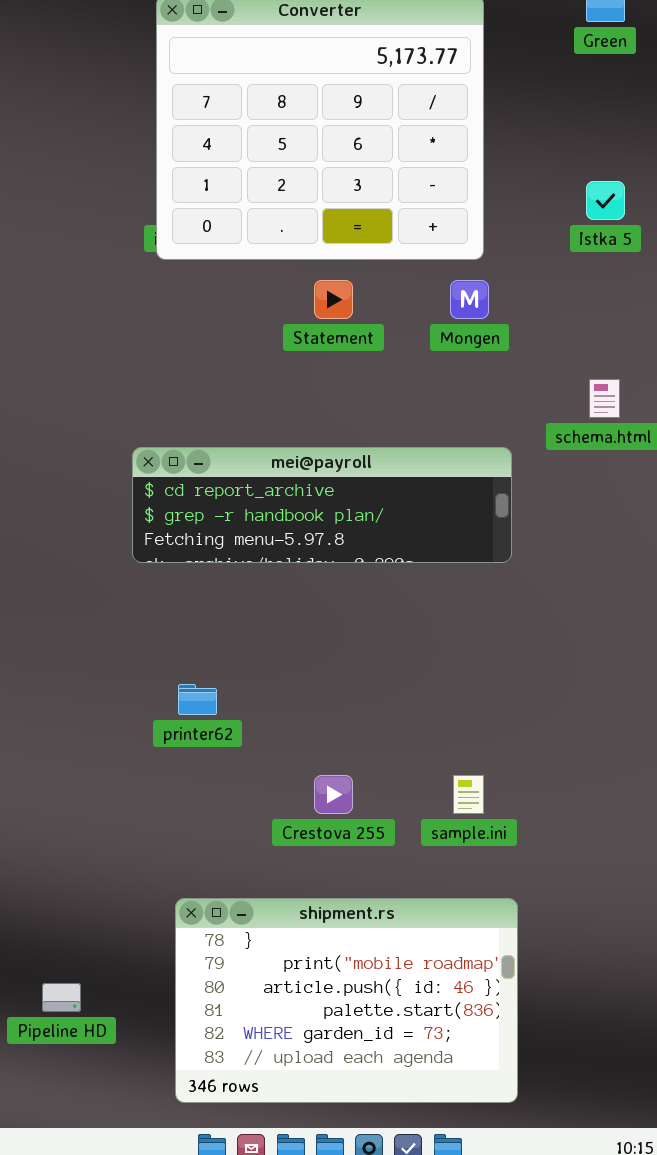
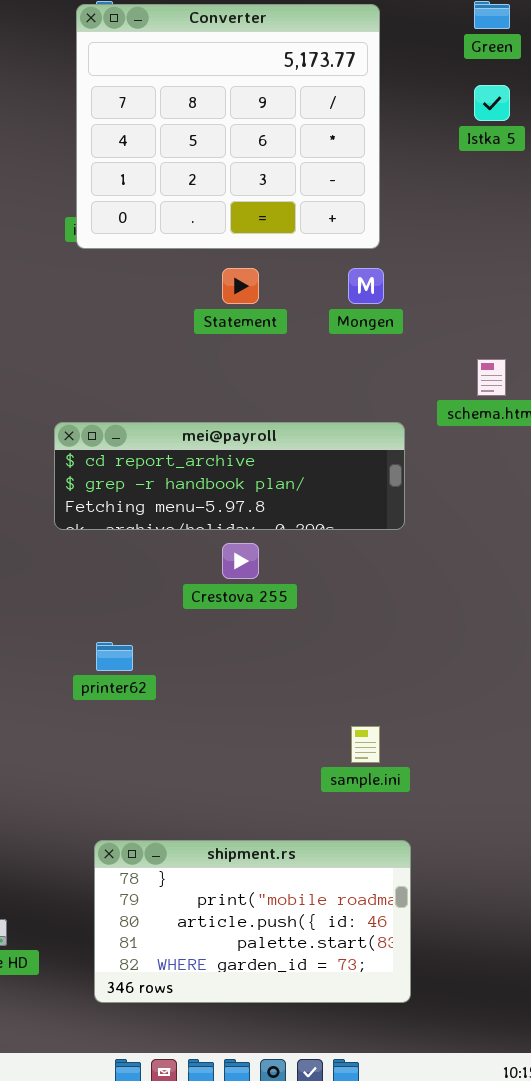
Istka 5: [586,181,625,220] -> [474,85,510,121], moved
Crestova 255: [314,775,353,814] -> [222,543,259,579], moved
shipment.rs: [175,898,518,1103] -> [94,840,411,1003], resized

